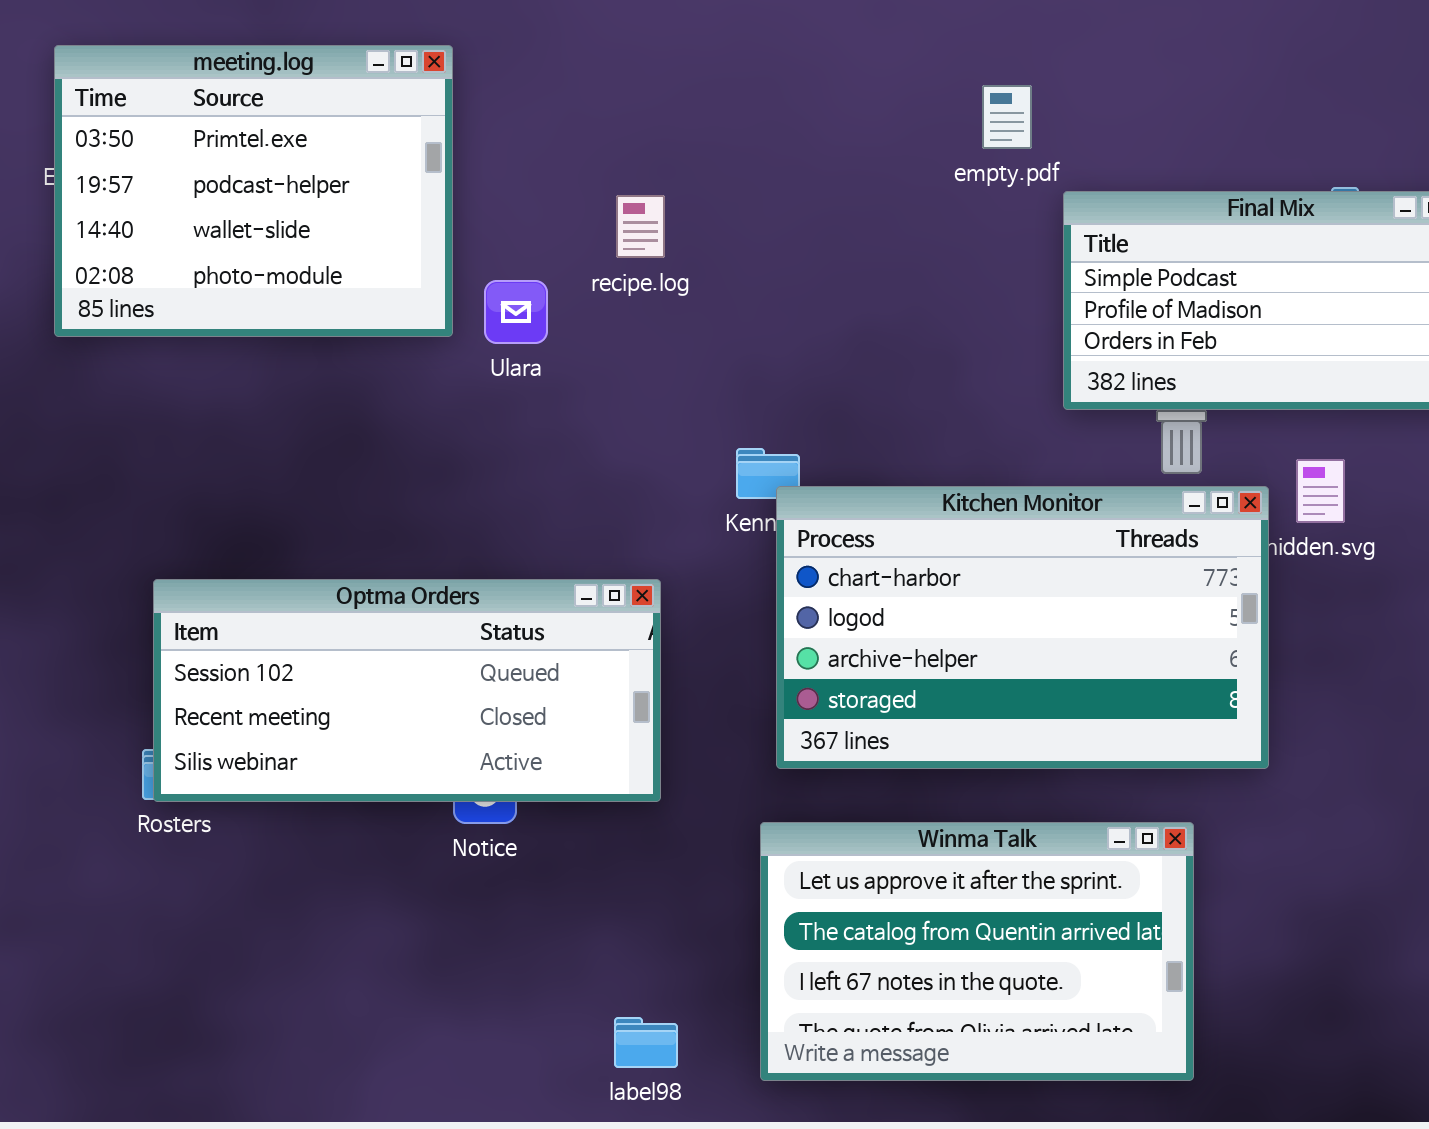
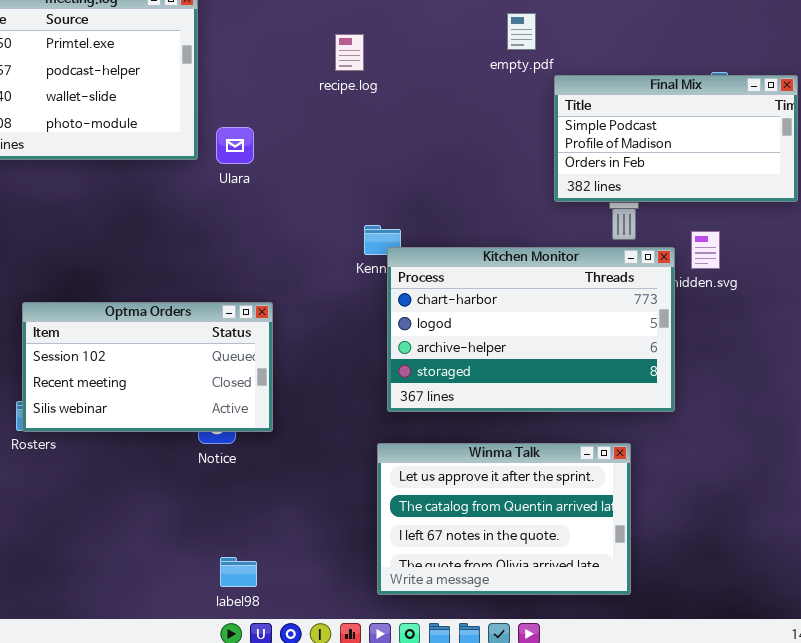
recipe.log: [616,195,665,258] -> [335,34,364,71], moved
Optma Orders: [153,579,661,802] -> [22,302,273,432], resized
label98: [614,1017,678,1068] -> [220,557,257,587], moved

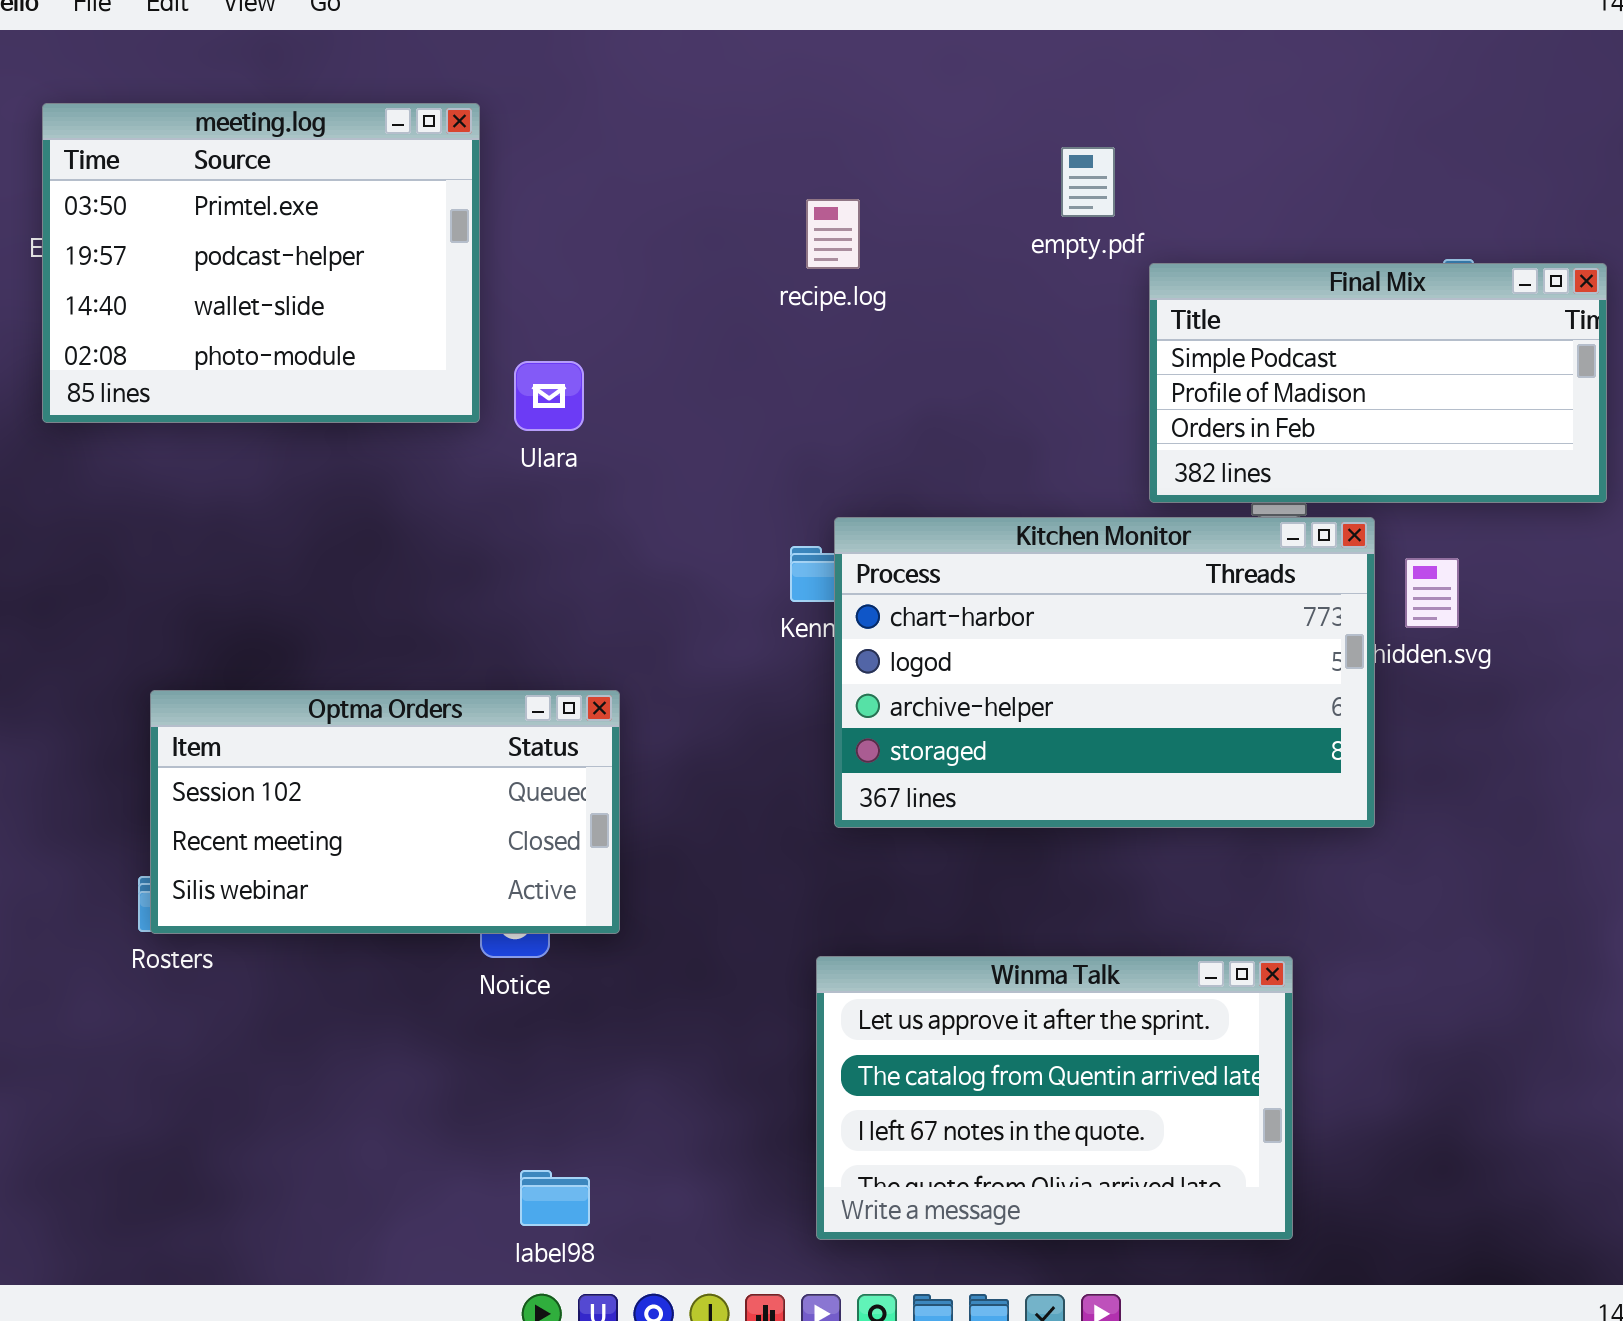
recipe.log: [335,34,364,71] -> [806,199,860,269], moved
Kitchen Monitor: [387,247,675,412] -> [834,517,1375,828], moved

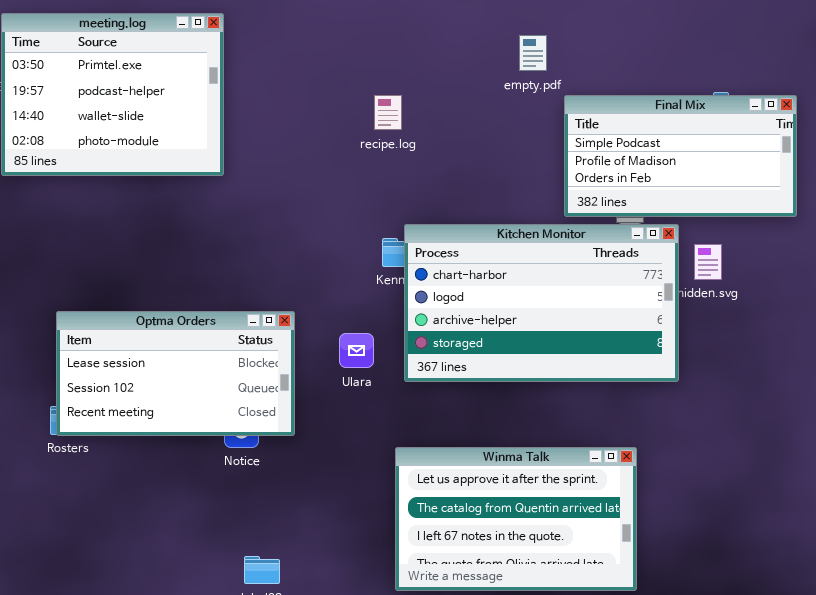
recipe.log: [806,199,860,269] -> [374,95,402,130], moved
Ulara: [514,361,584,431] -> [339,333,374,368], moved
Optma Orders: [150,690,620,934] -> [56,311,295,436], scrolled up 1 row

